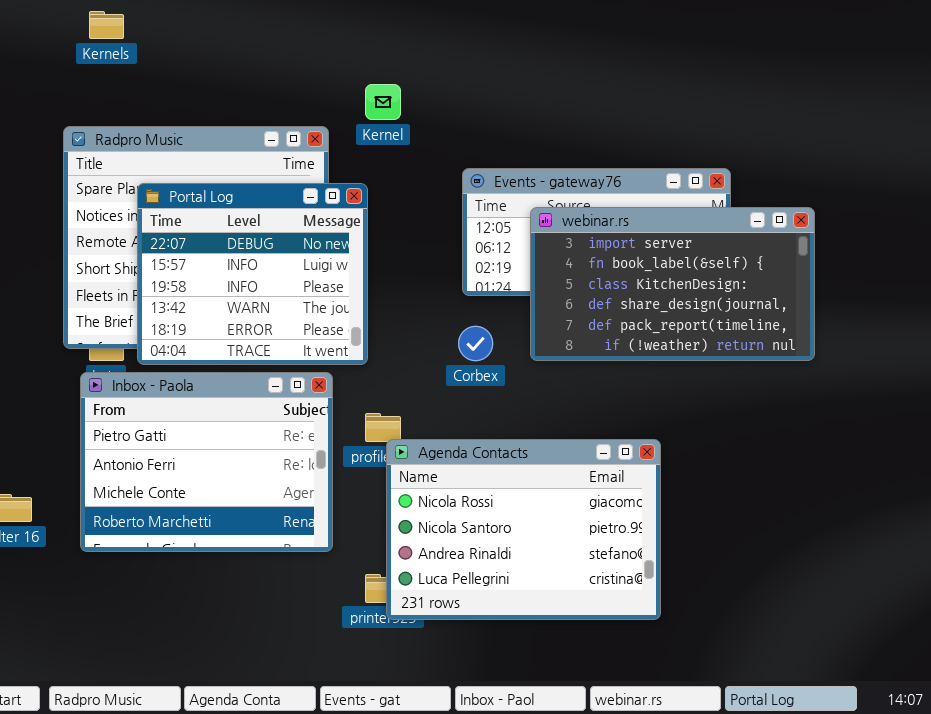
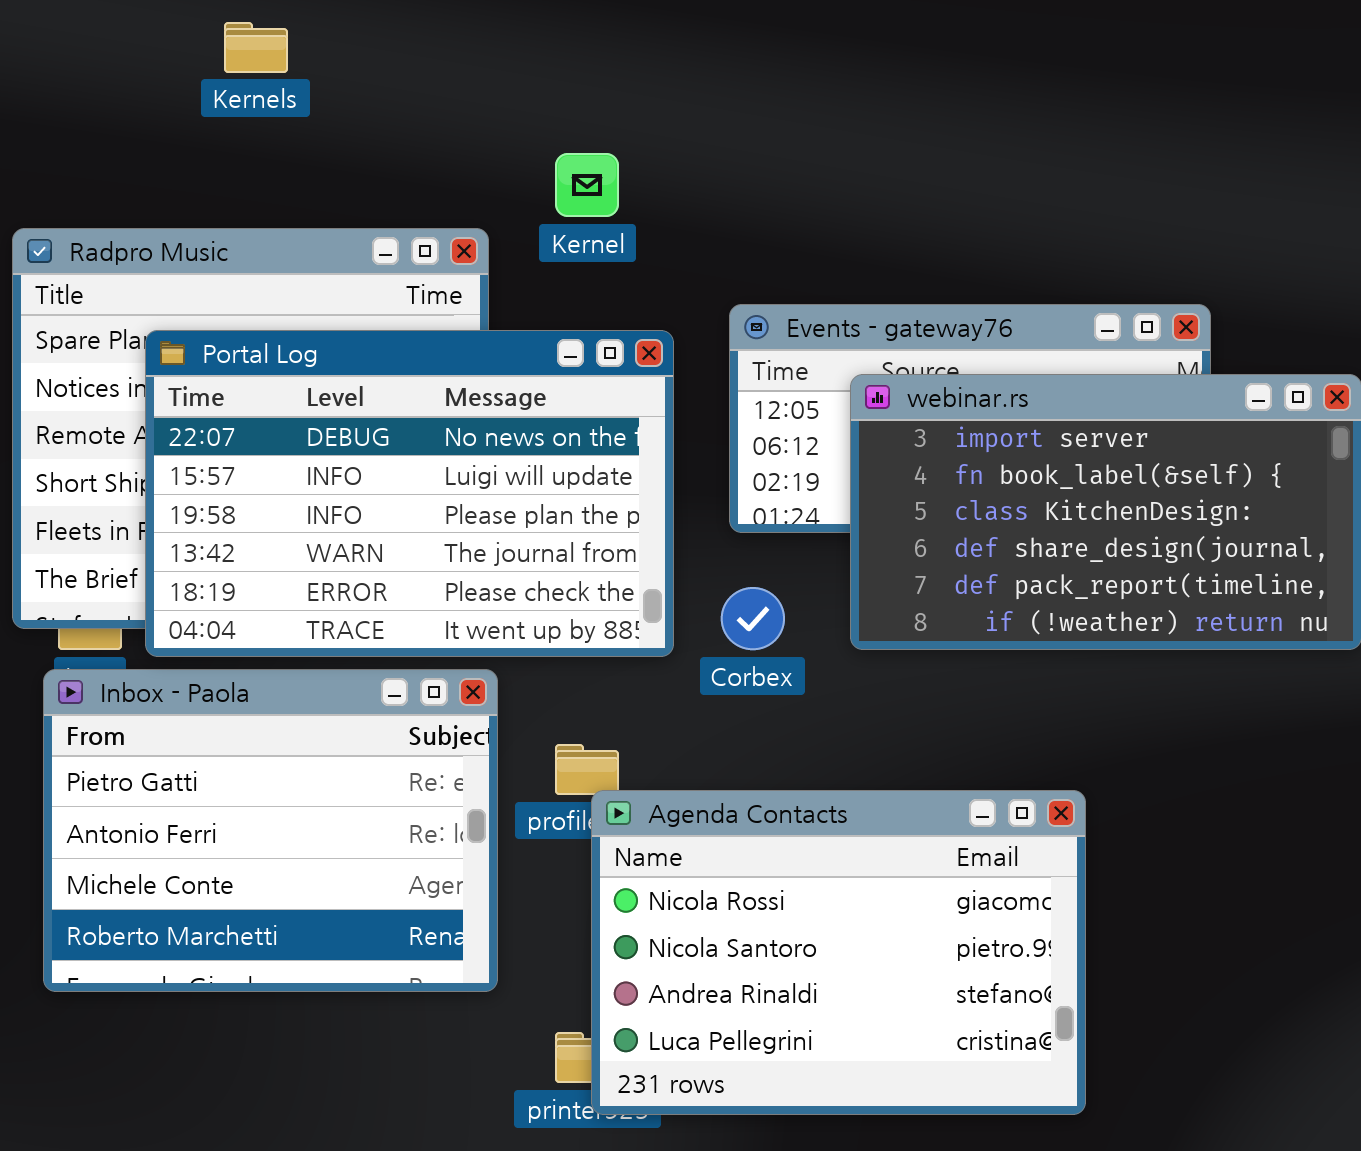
Kernels: [89,11,124,39] -> [224,22,288,73], moved
Portal Log: [137,183,368,365] -> [145,330,674,657], resized

